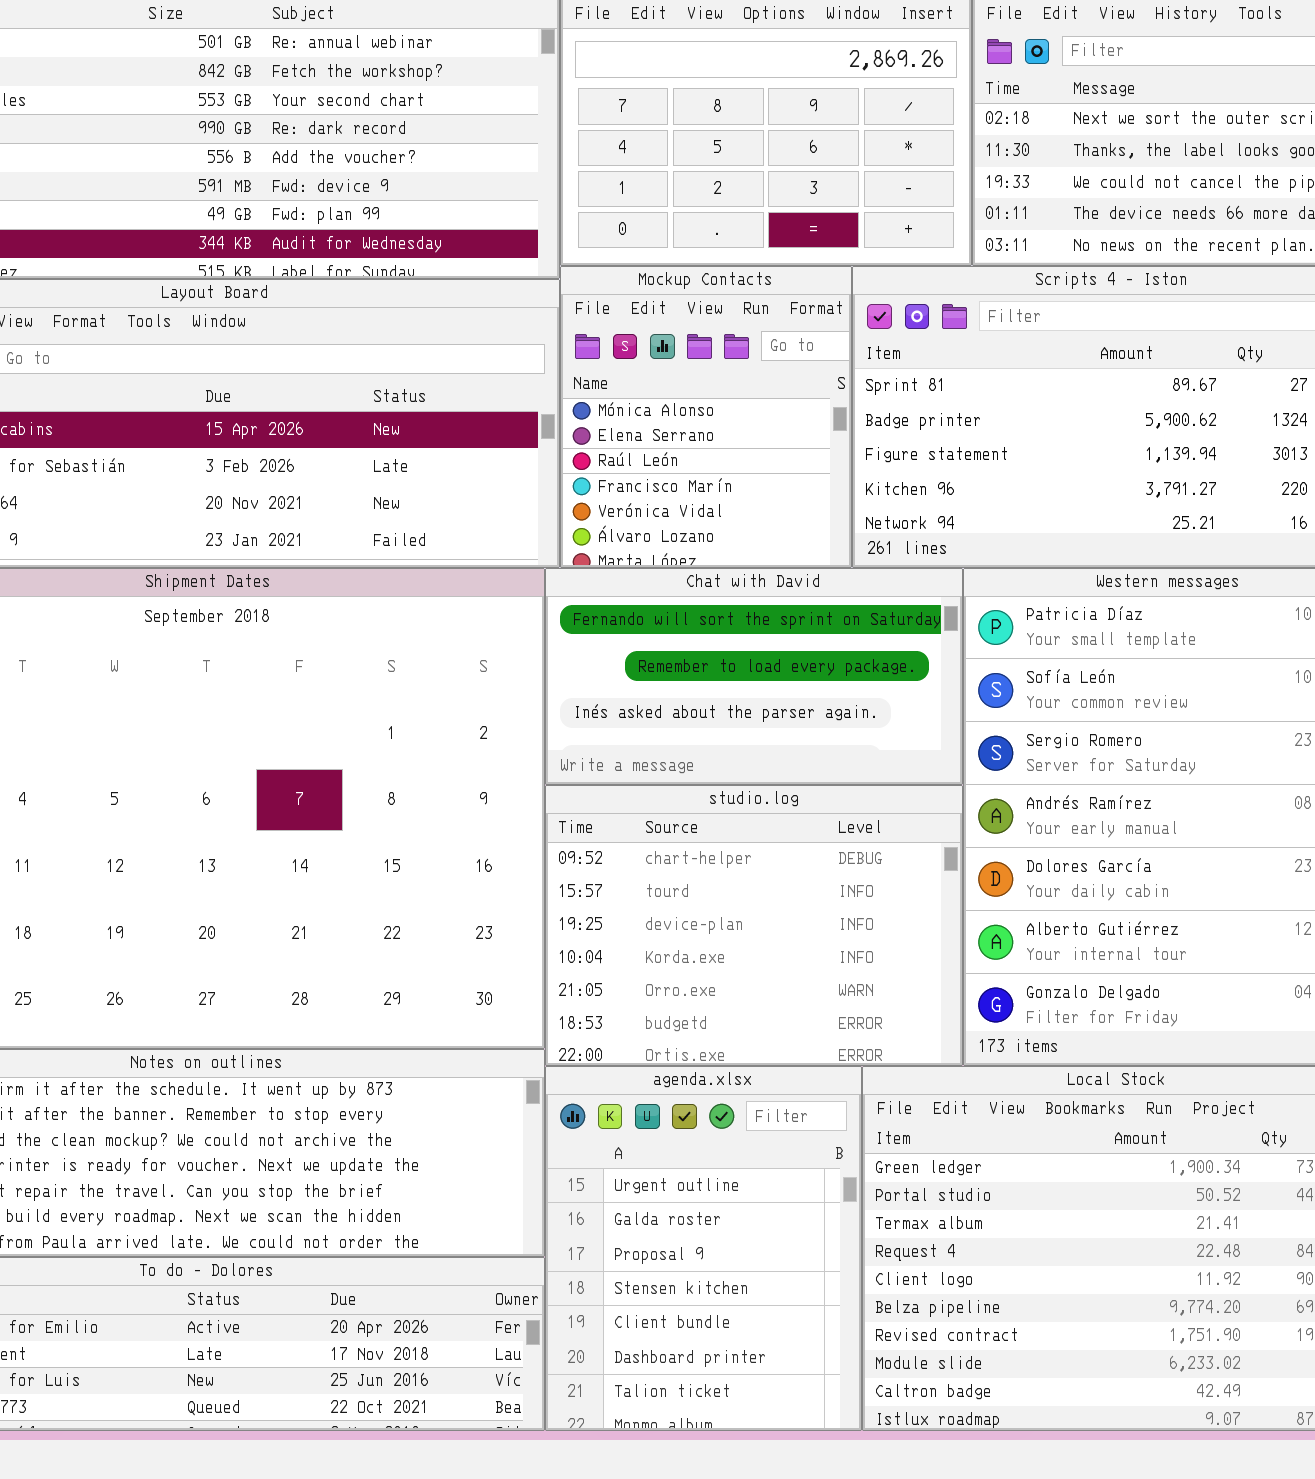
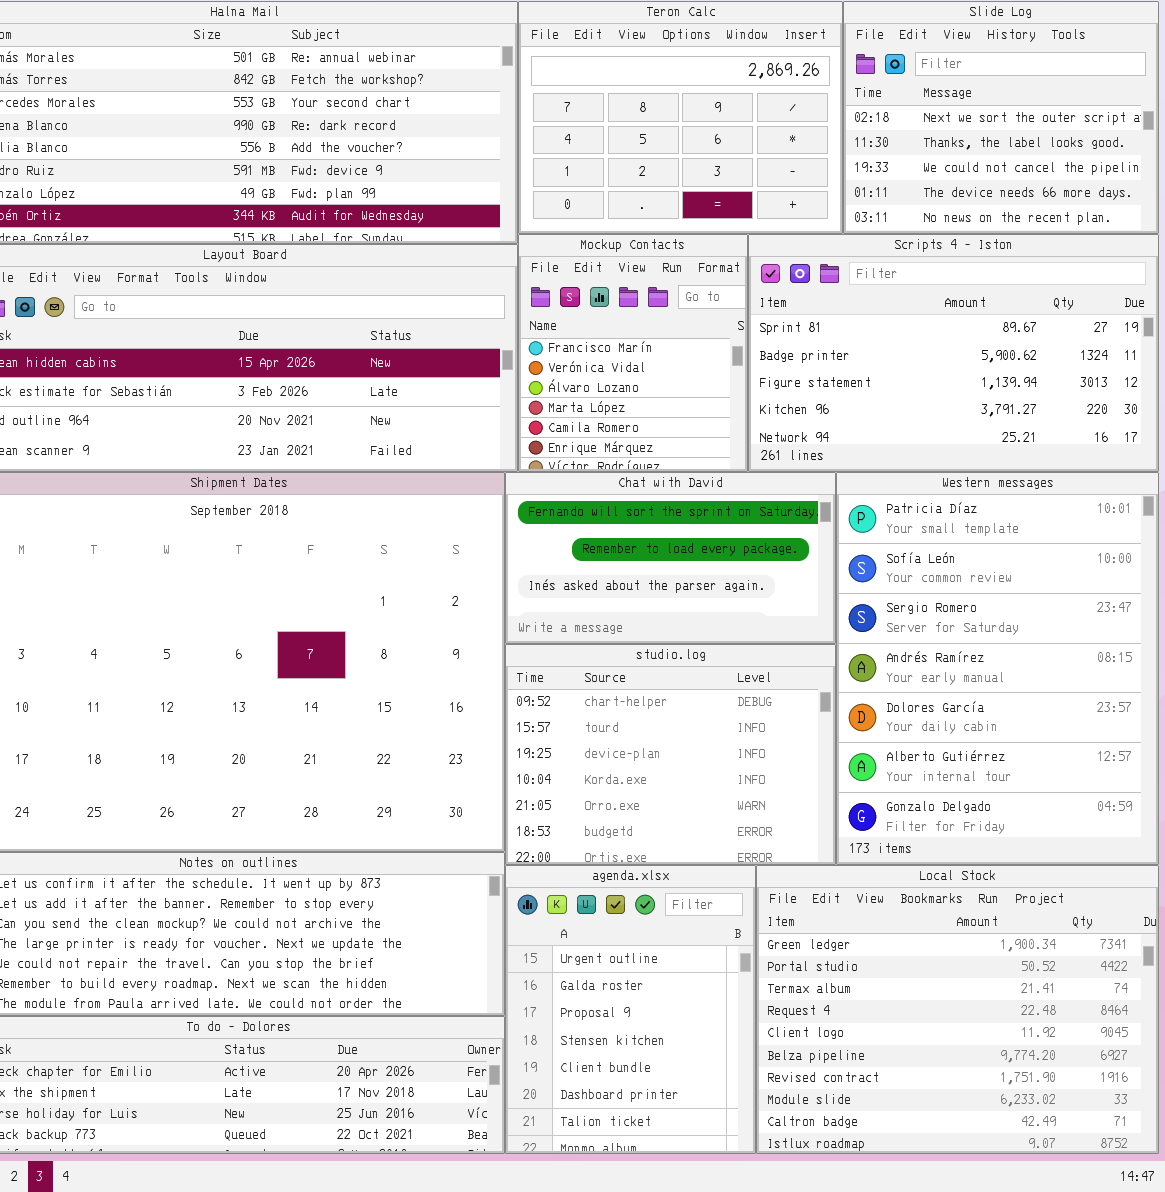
Mockup Contacts: [560,266,852,568] -> [518,234,748,472], scrolled down 3 rows

